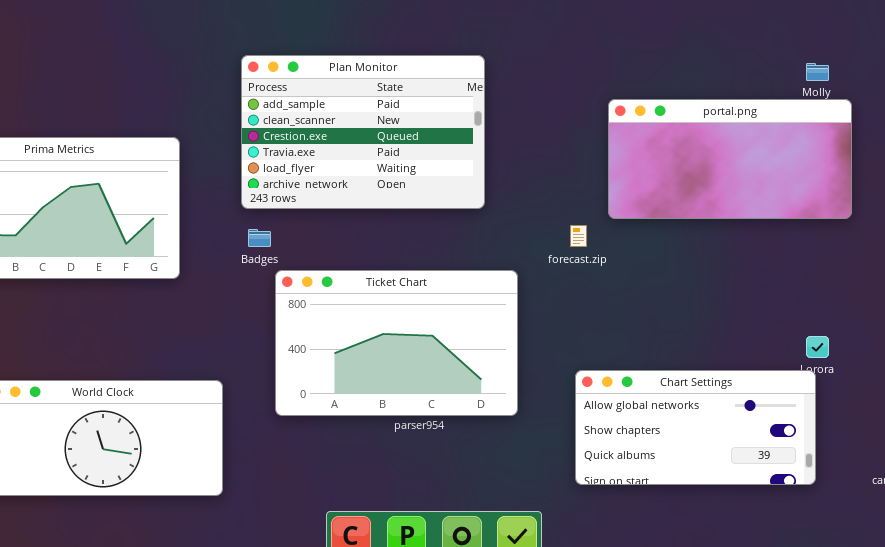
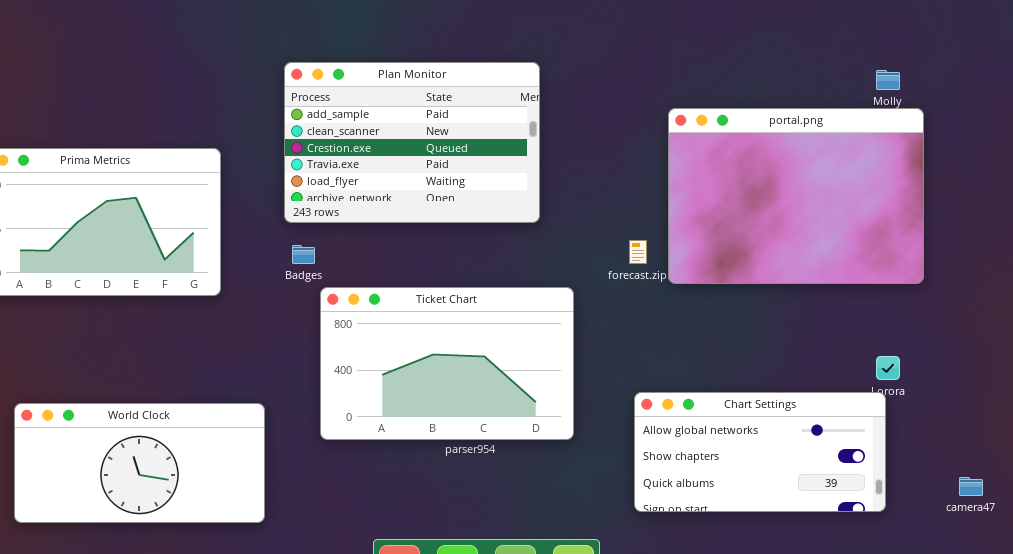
portal.png: [608,99,852,219] -> [668,108,924,284], resized

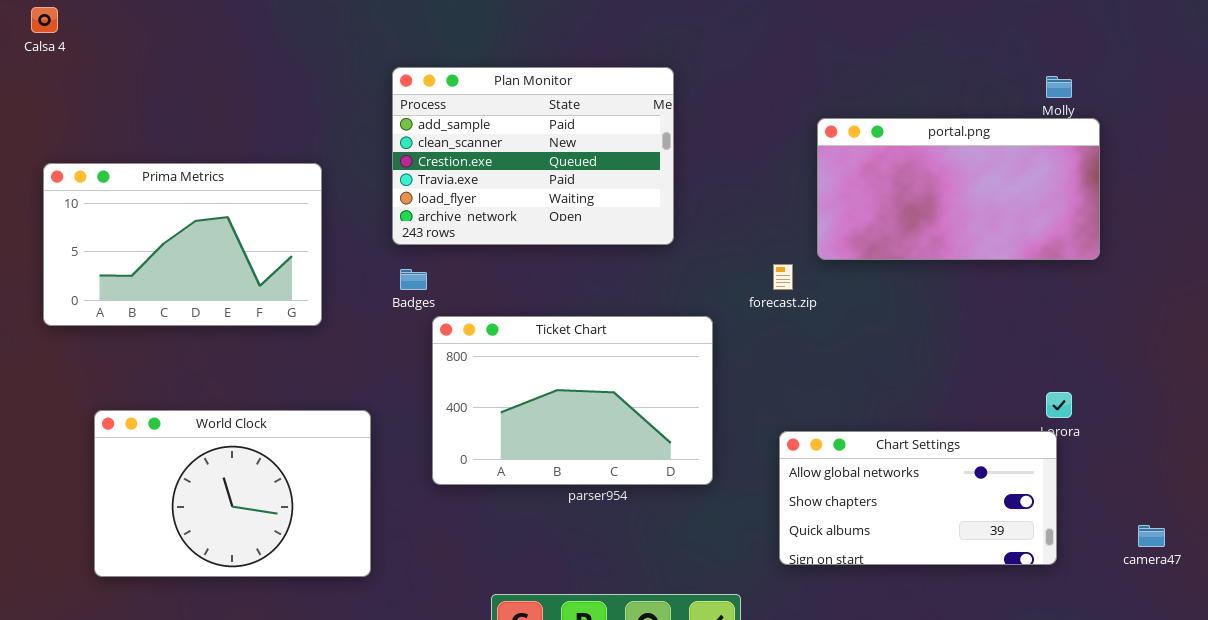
portal.png: [668,108,924,284] -> [817,118,1100,260], resized
World Clock: [14,403,265,523] -> [94,410,371,577], resized

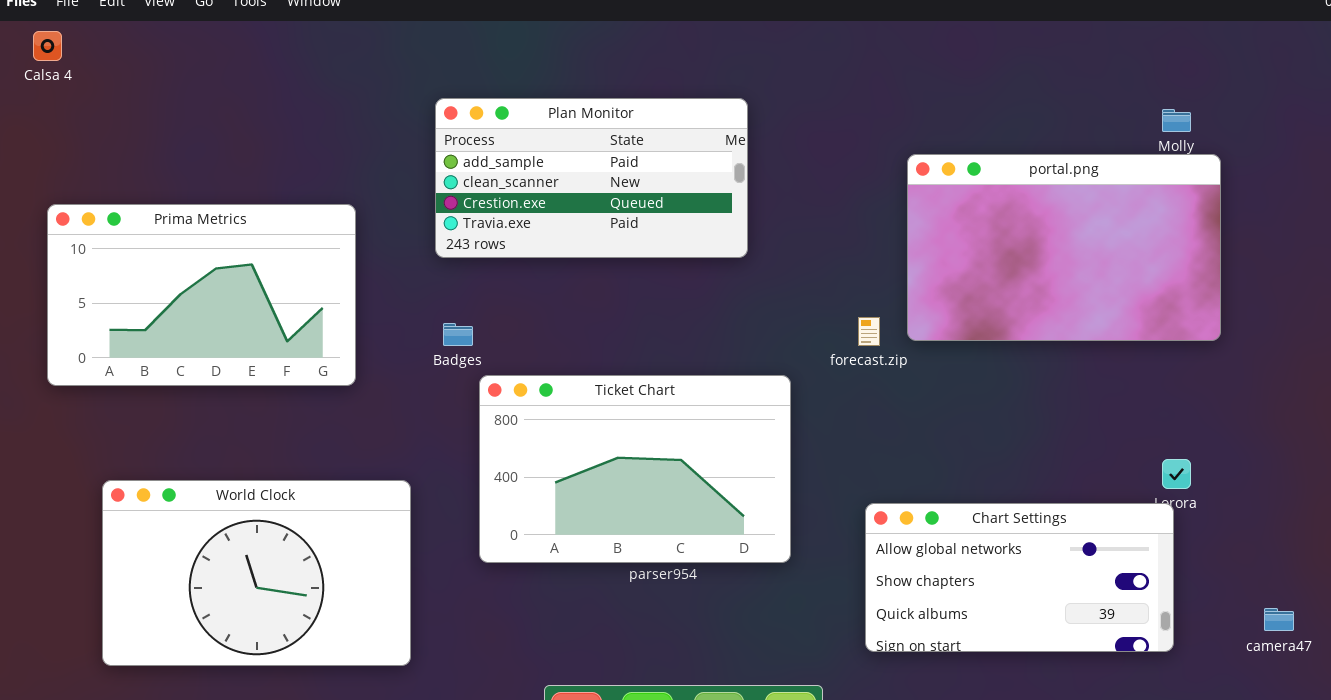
Plan Monitor: [392,67,674,245] -> [435,98,748,258], resized
portal.png: [817,118,1100,260] -> [907,154,1221,341], resized

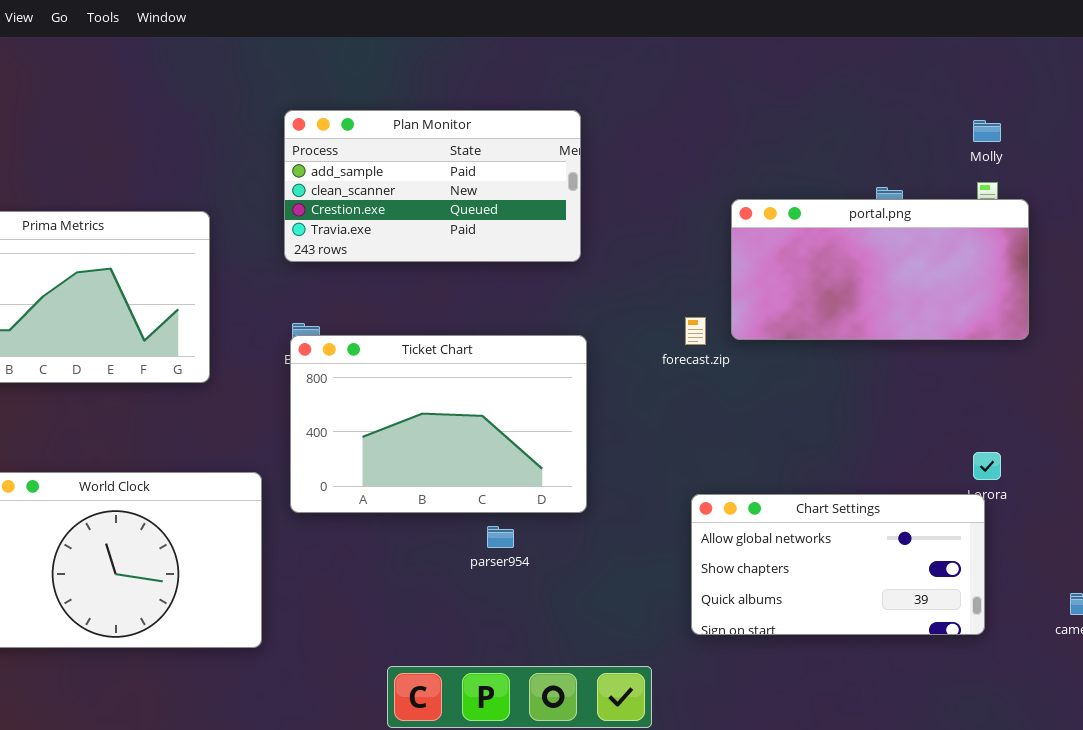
portal.png: [907,154,1221,341] -> [731,199,1029,340], resized
Ticket Chart: [479,375,791,563] -> [290,335,587,513], moved

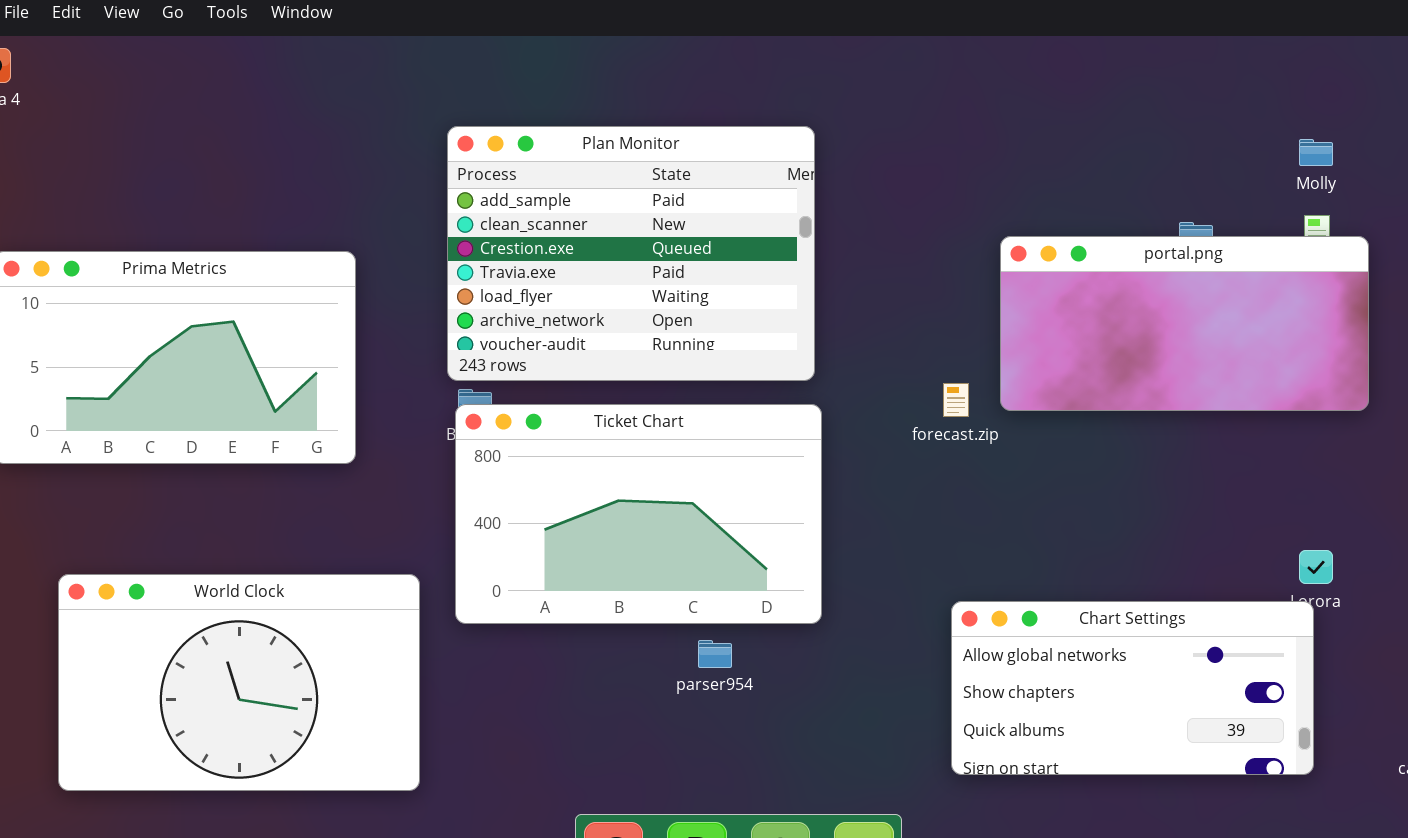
Plan Monitor: [284,110,581,262] -> [447,126,815,381], resized

